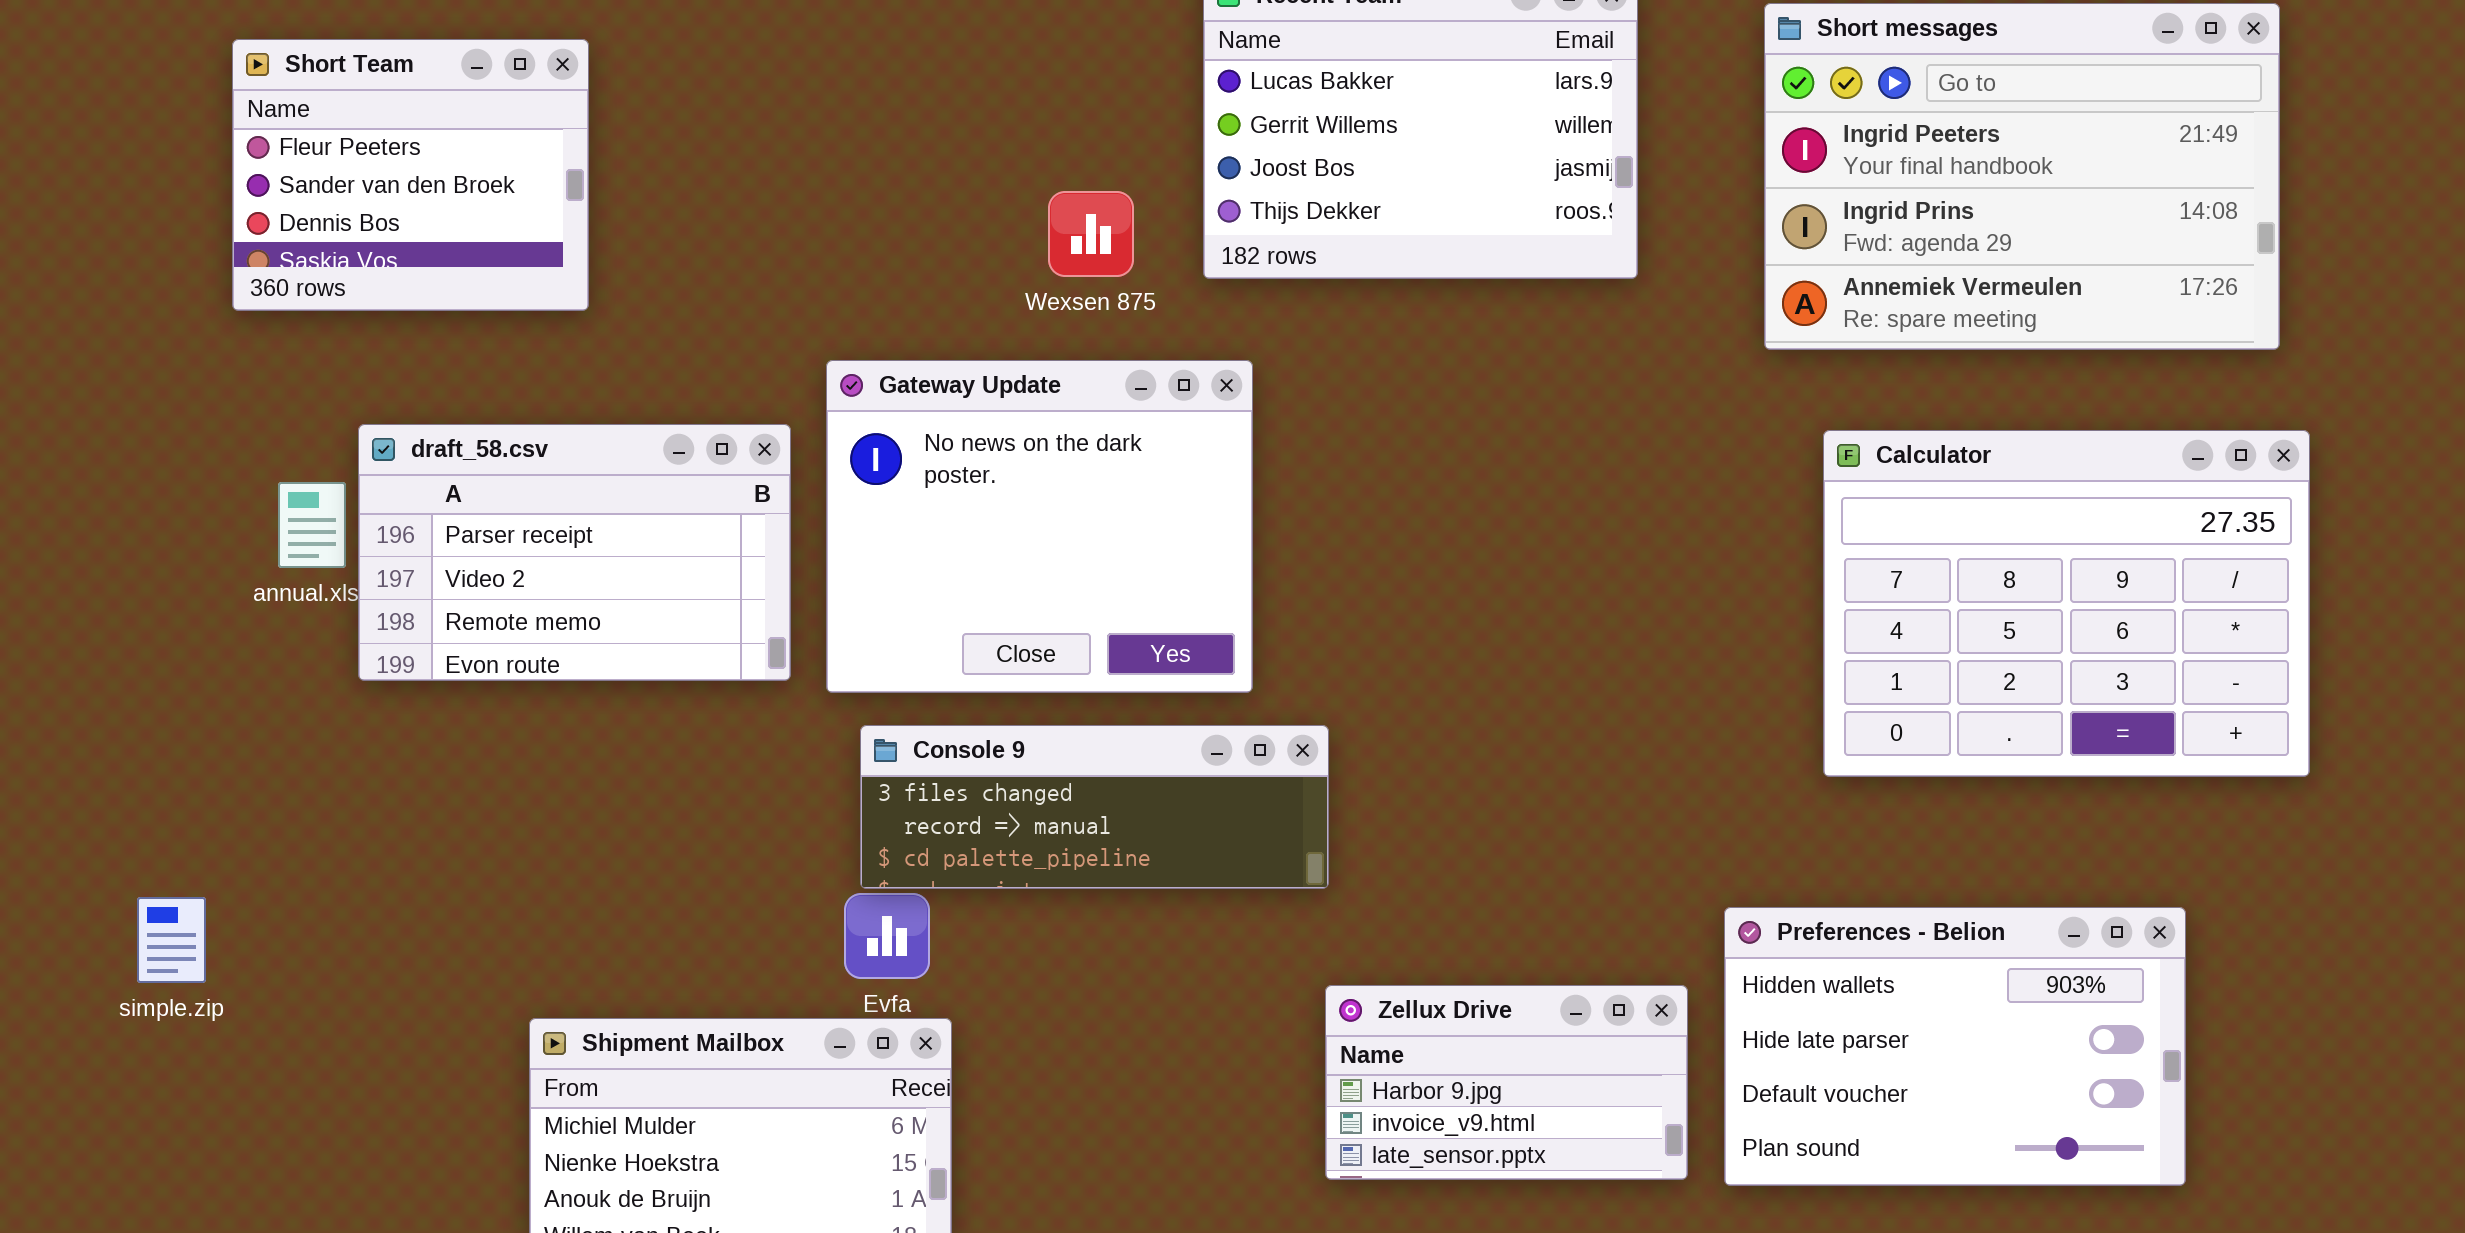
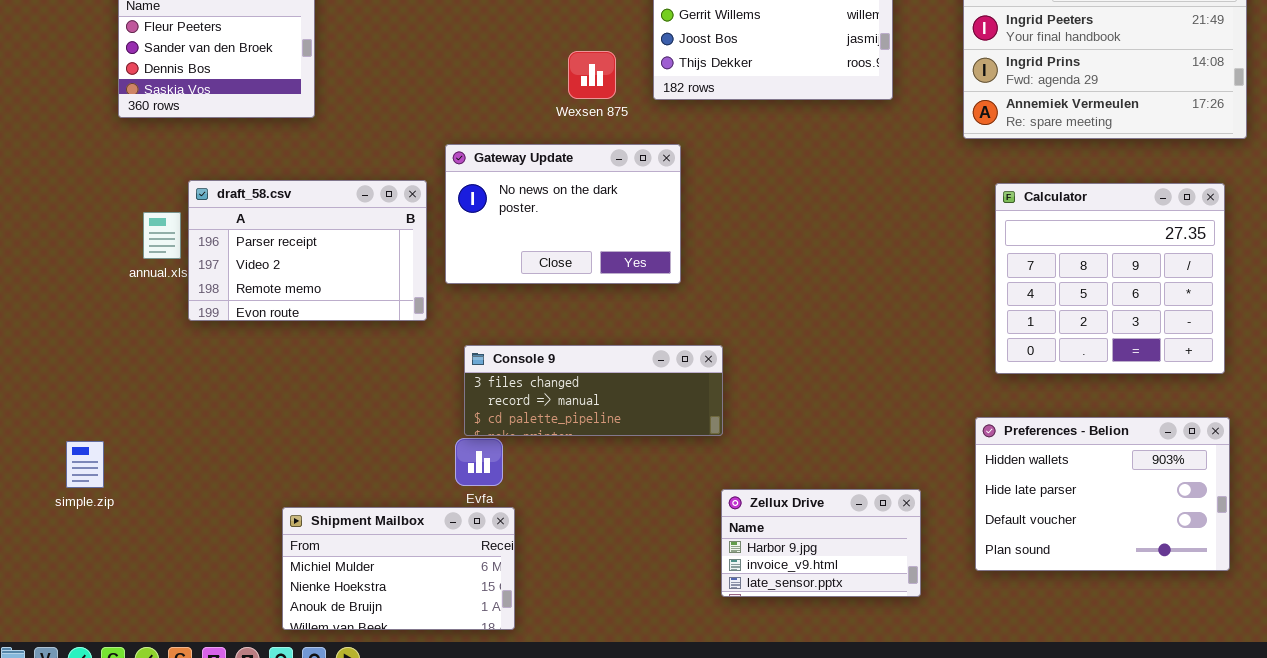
Gateway Update: [826,360,1253,693] -> [445,144,681,284], resized
Calculator: [1823,430,2310,777] -> [995,183,1225,374], resized
Preferences - Belion: [1724,907,2186,1186] -> [975,417,1230,571], moved

